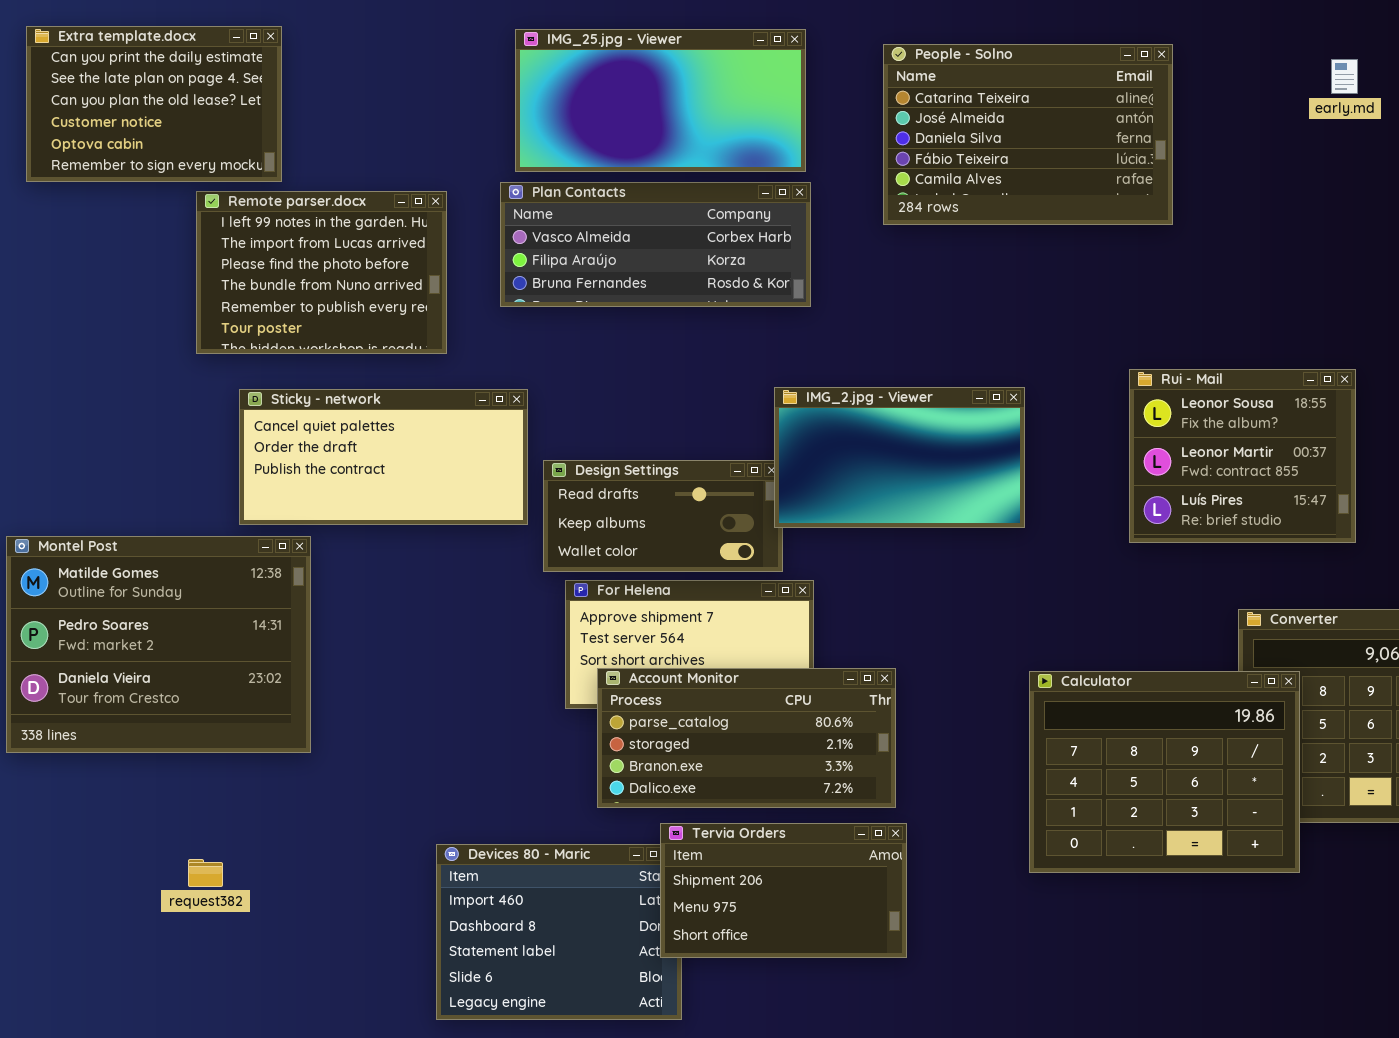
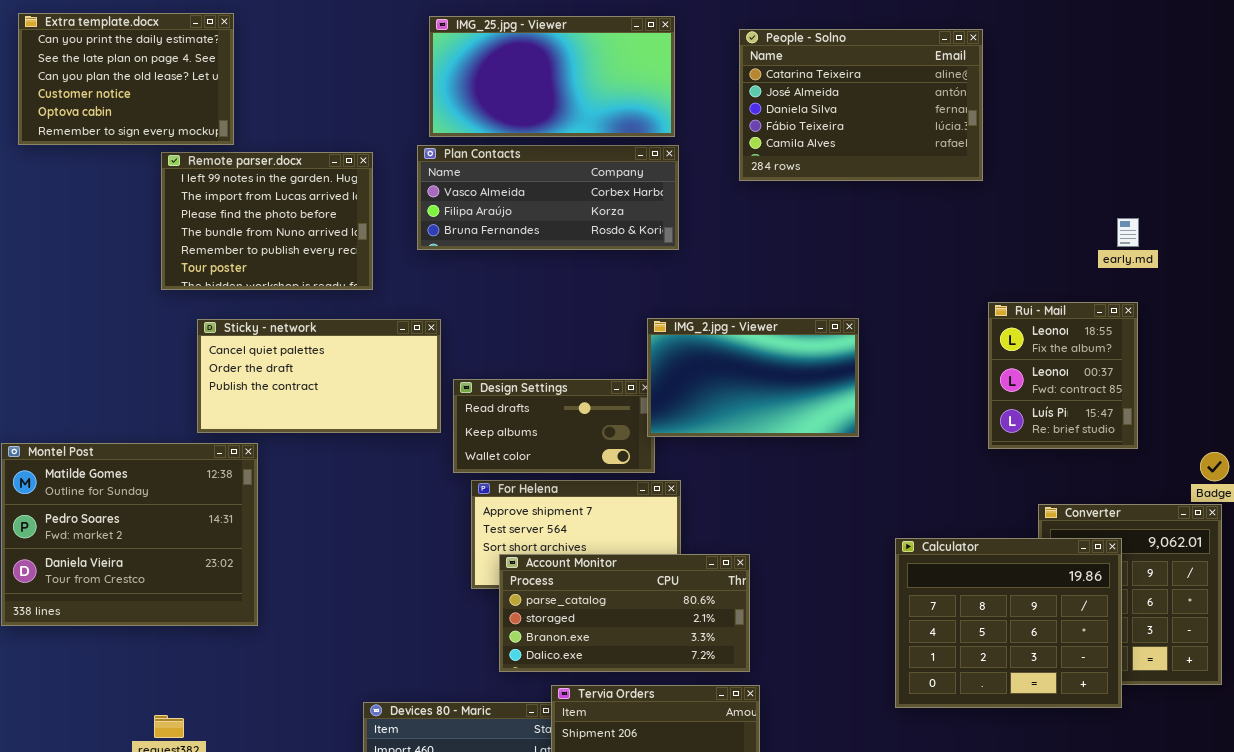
early.md: [1331,59,1358,94] -> [1117,218,1139,247], moved
Rui - Mail: [1129,369,1356,543] -> [988,302,1138,449], resized
Calculator: [1029,671,1300,873] -> [895,538,1122,708], moved

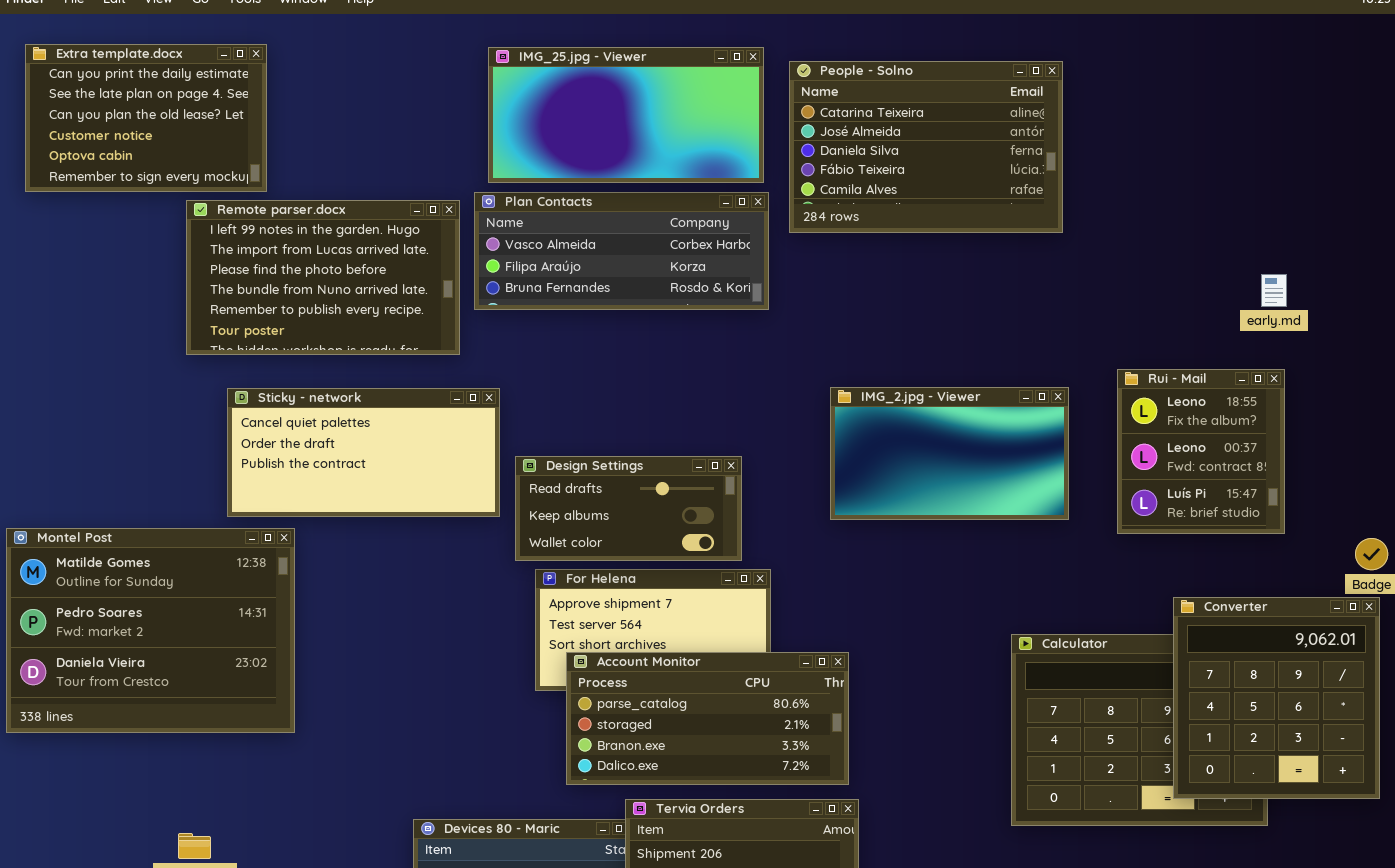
People - Solno: [739,29,983,181] -> [789,61,1063,233], moved
Remote parser.docx: [161,152,373,290] -> [186,200,460,355], resized
IMG_2.jpg - Viewer: [647,318,859,437] -> [830,387,1069,520], moved
Converter: [1038,504,1222,685] -> [1173,597,1380,799], raised

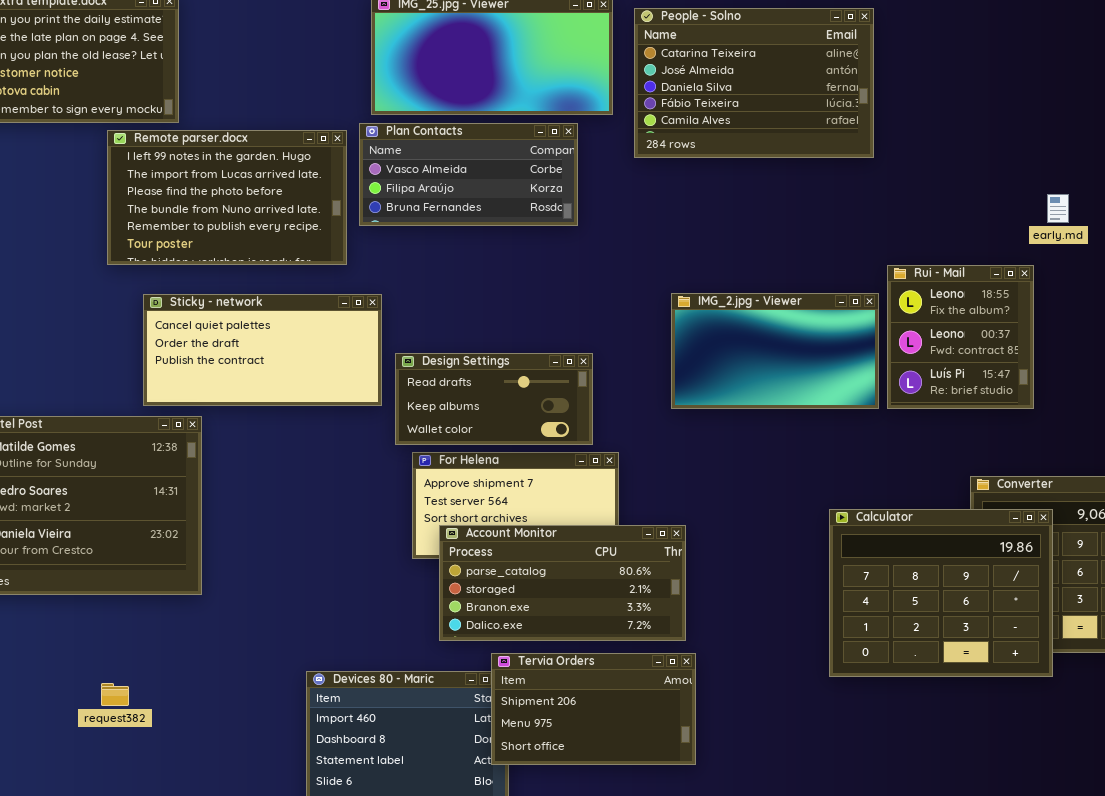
Plan Contacts: [474,192,769,310] -> [359,123,578,226], resized
Rui - Mail: [1117,369,1285,534] -> [887,265,1034,409], moved
Calculator: [1011,634,1268,826] -> [829,509,1053,677], raised

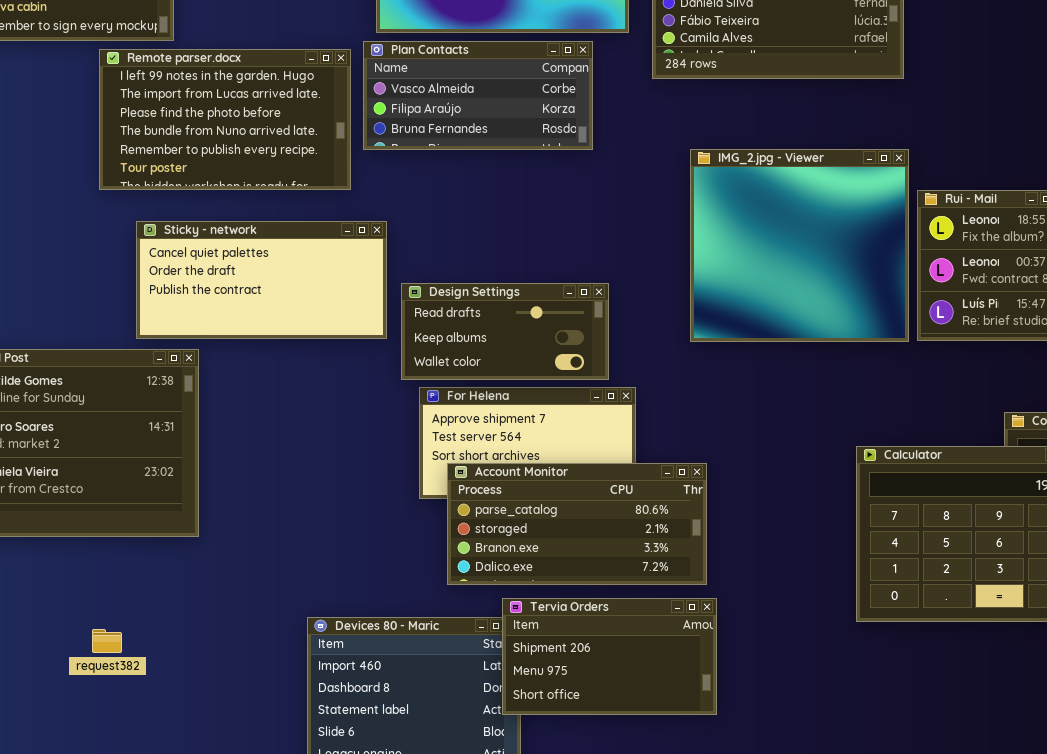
IMG_2.jpg - Viewer: [671,293,879,409] -> [690,149,909,342], resized

